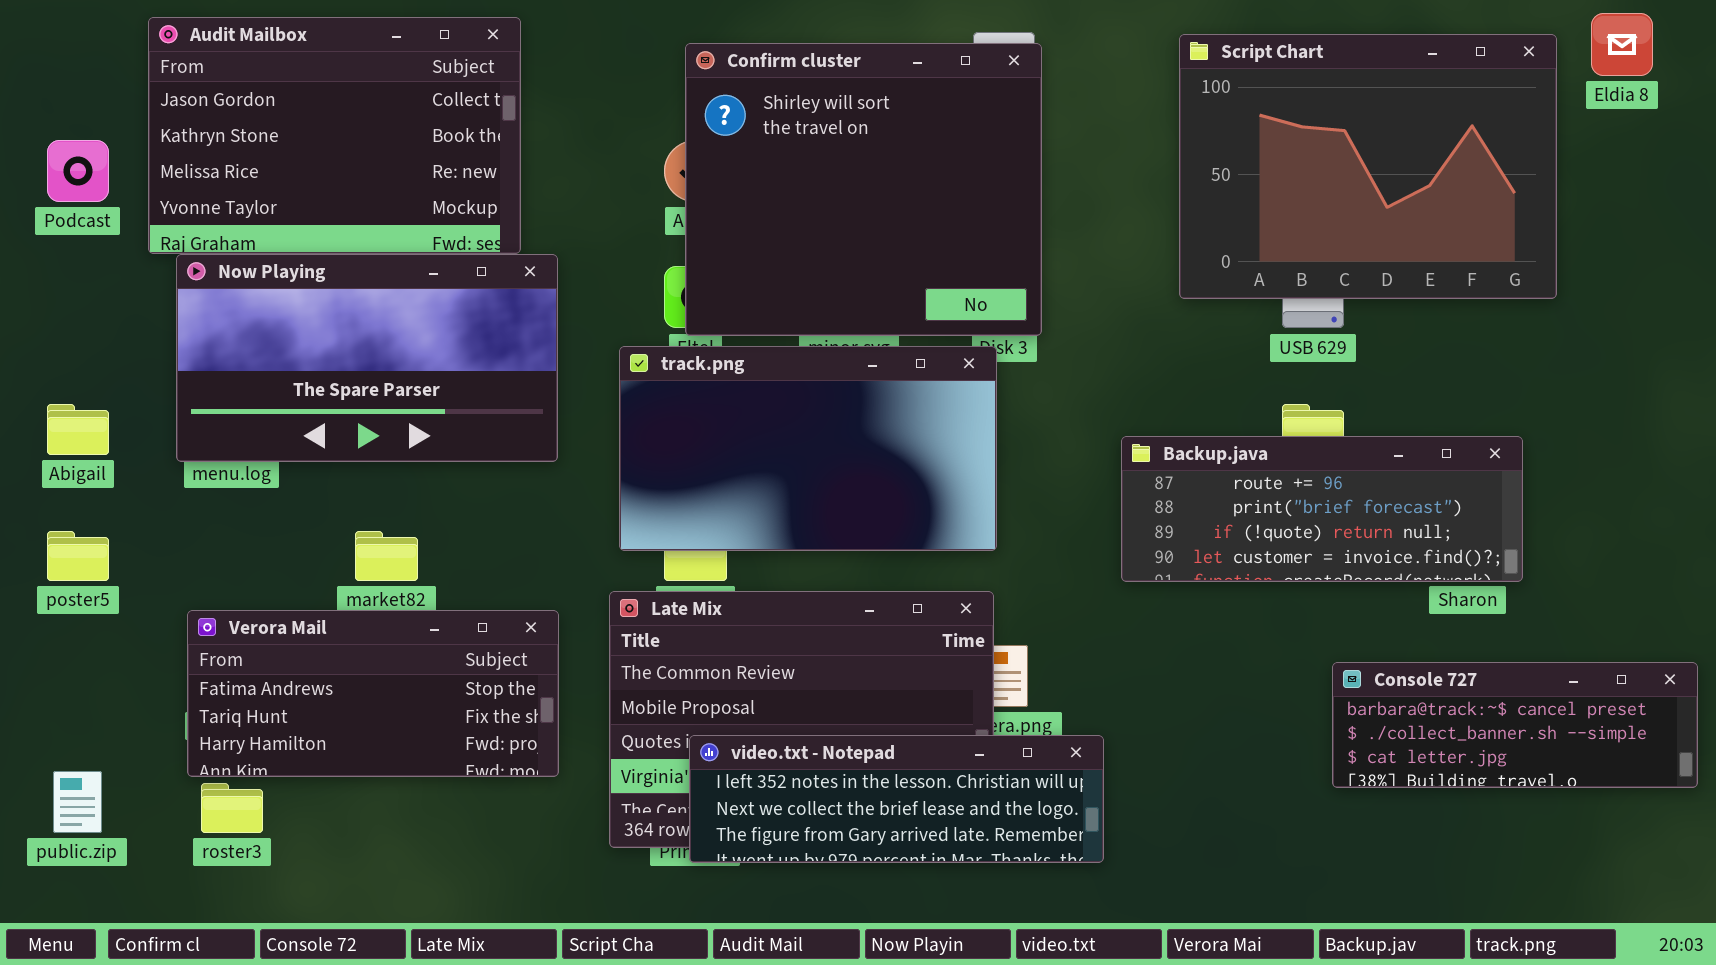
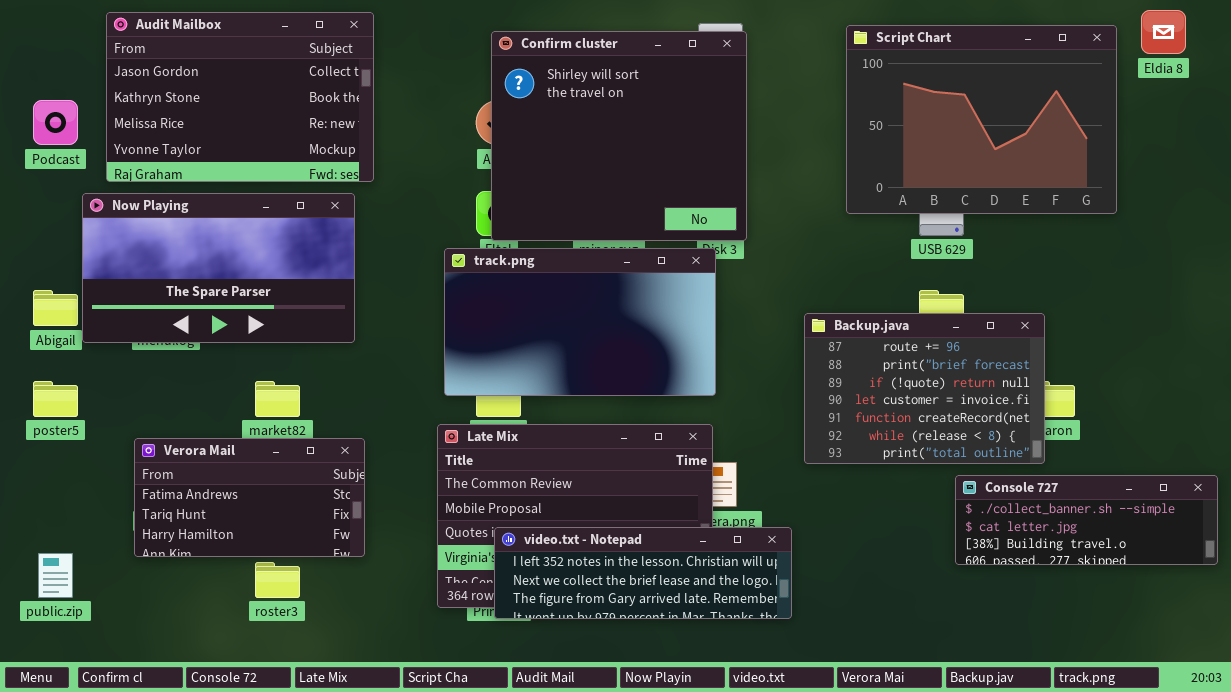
Now Playing: [176,254,558,462] -> [82,193,355,343], moved
Backup.java: [1121,436,1523,582] -> [804,313,1045,464], resized
Verora Mail: [187,610,559,777] -> [134,438,365,557], resized
Console 727: [1332,662,1698,788] -> [955,475,1218,565], scrolled down 1 row
roster3: [201,783,263,833] -> [255,562,300,598], moved

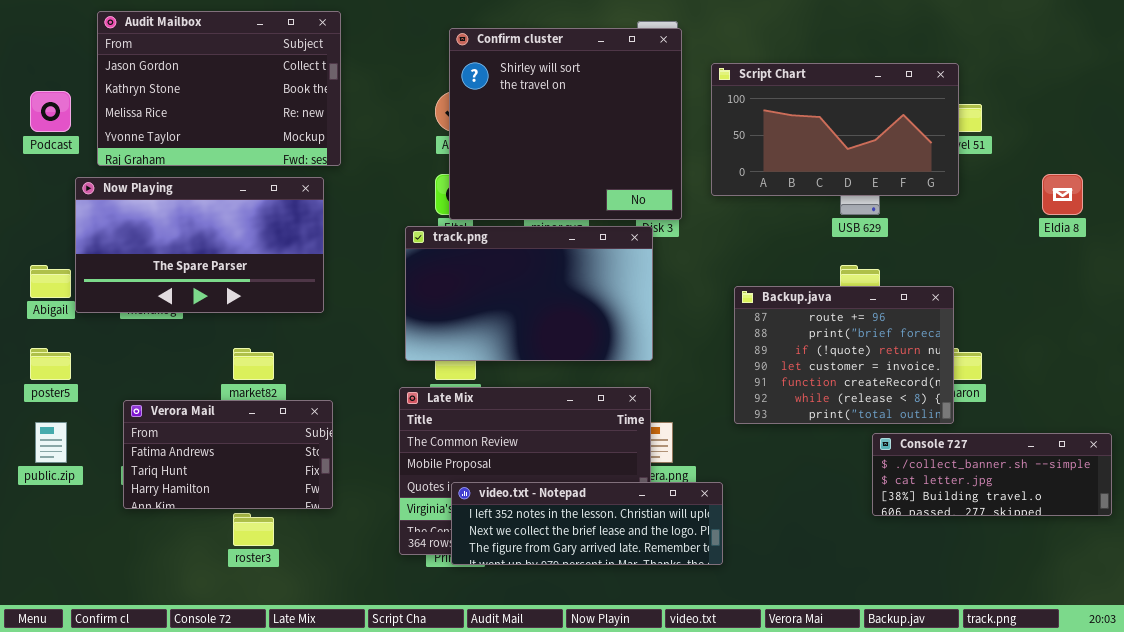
Eldia 8: [1141,10,1186,54] -> [1042,174,1083,215], moved
Script Chart: [846,25,1117,214] -> [711,63,959,196], moved, resized
public.zip: [38,553,73,598] -> [35,422,67,463], moved

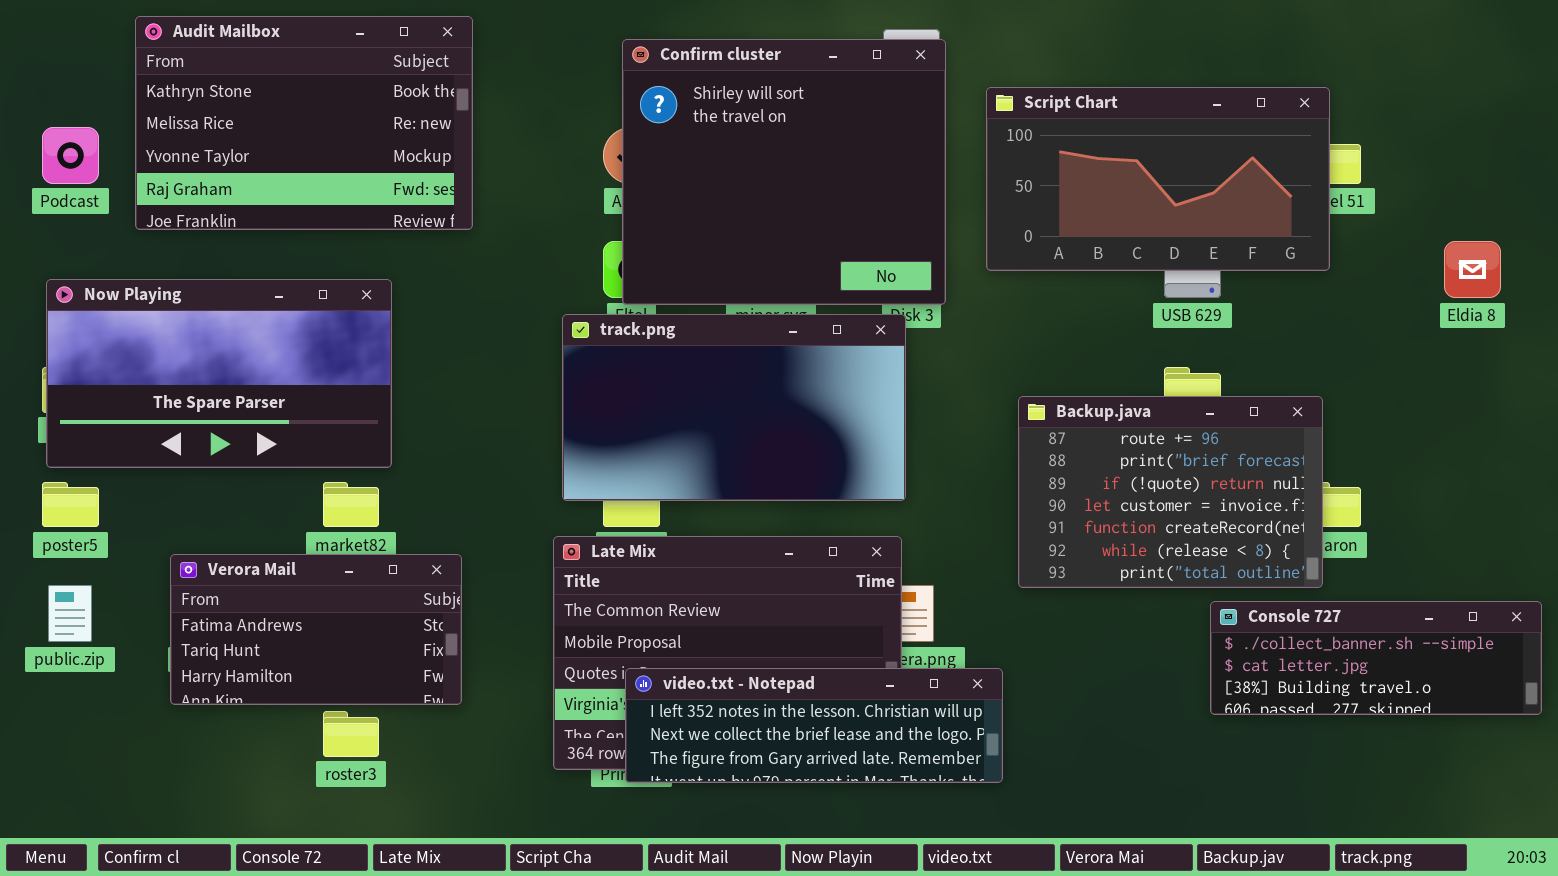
Audit Mailbox: [97,11,341,166] -> [135,16,473,230], scrolled down 1 row
Now Playing: [75,177,324,313] -> [46,279,392,468], moved

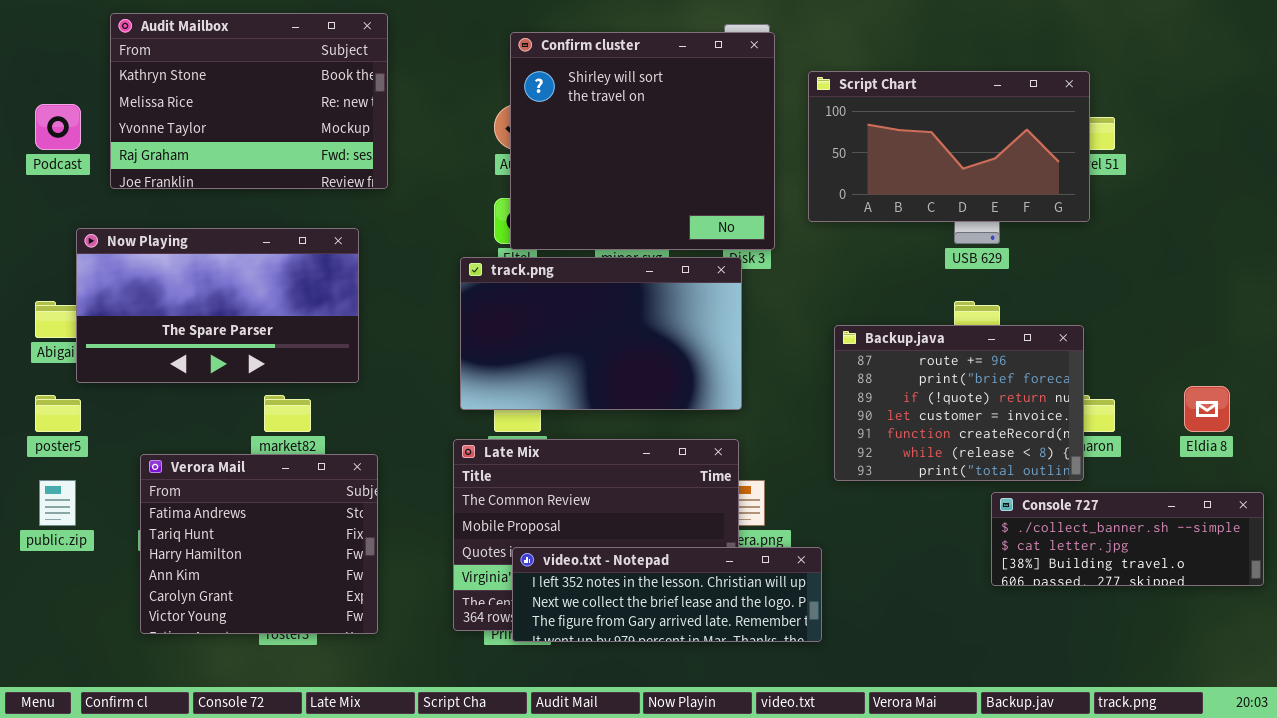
Eldia 8: [1444,241,1501,298] -> [1184,386,1230,432], moved
Now Playing: [46,279,392,468] -> [76,228,359,383], moved
Verora Mail: [170,554,462,705] -> [140,454,378,634], resized

